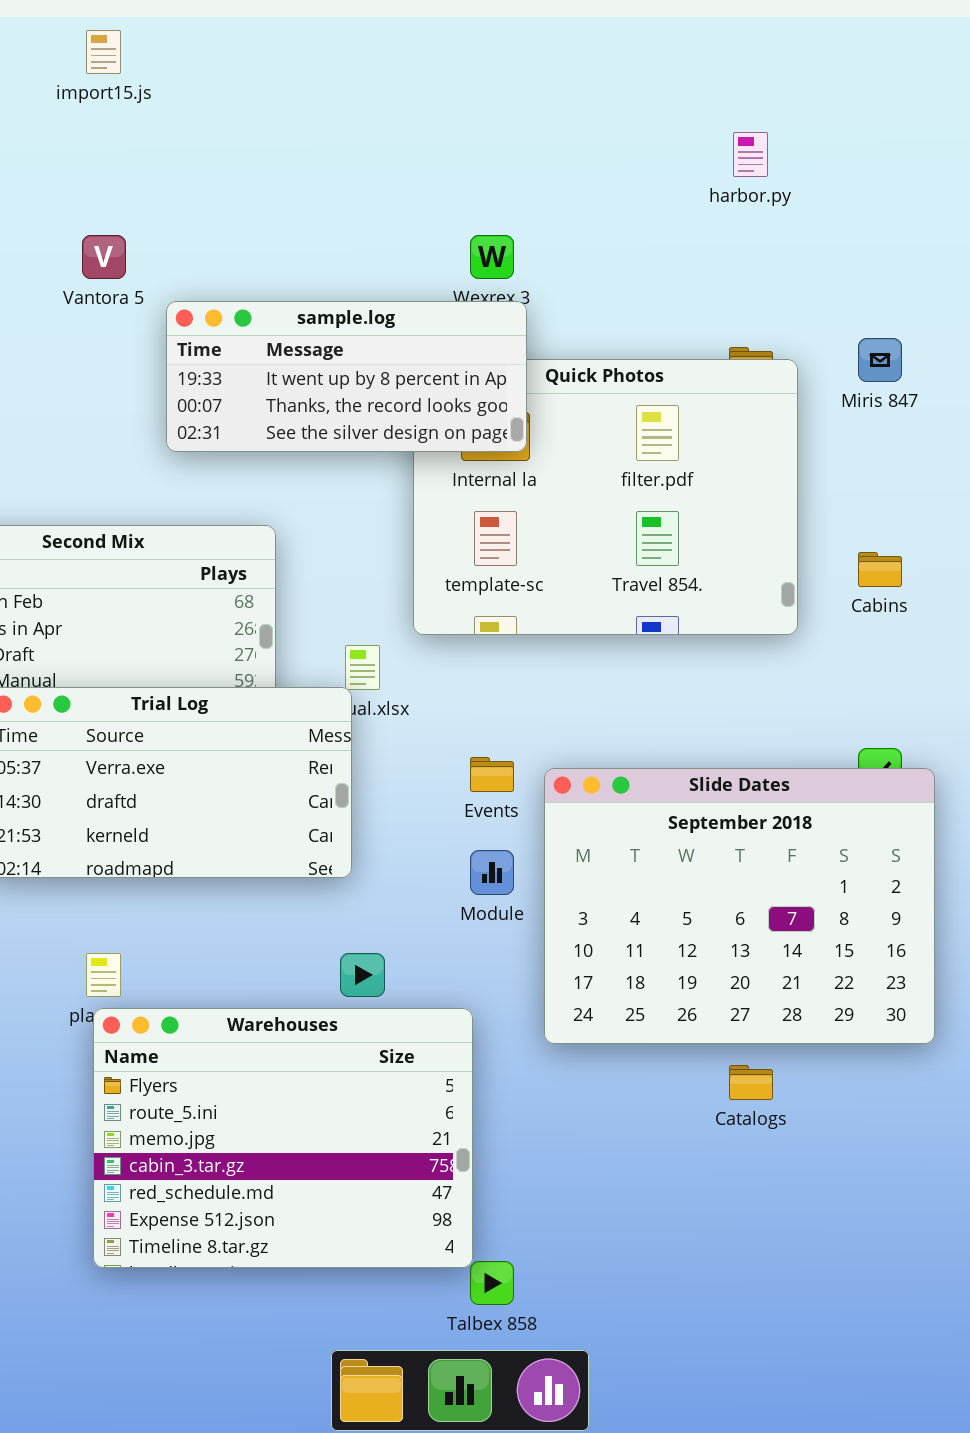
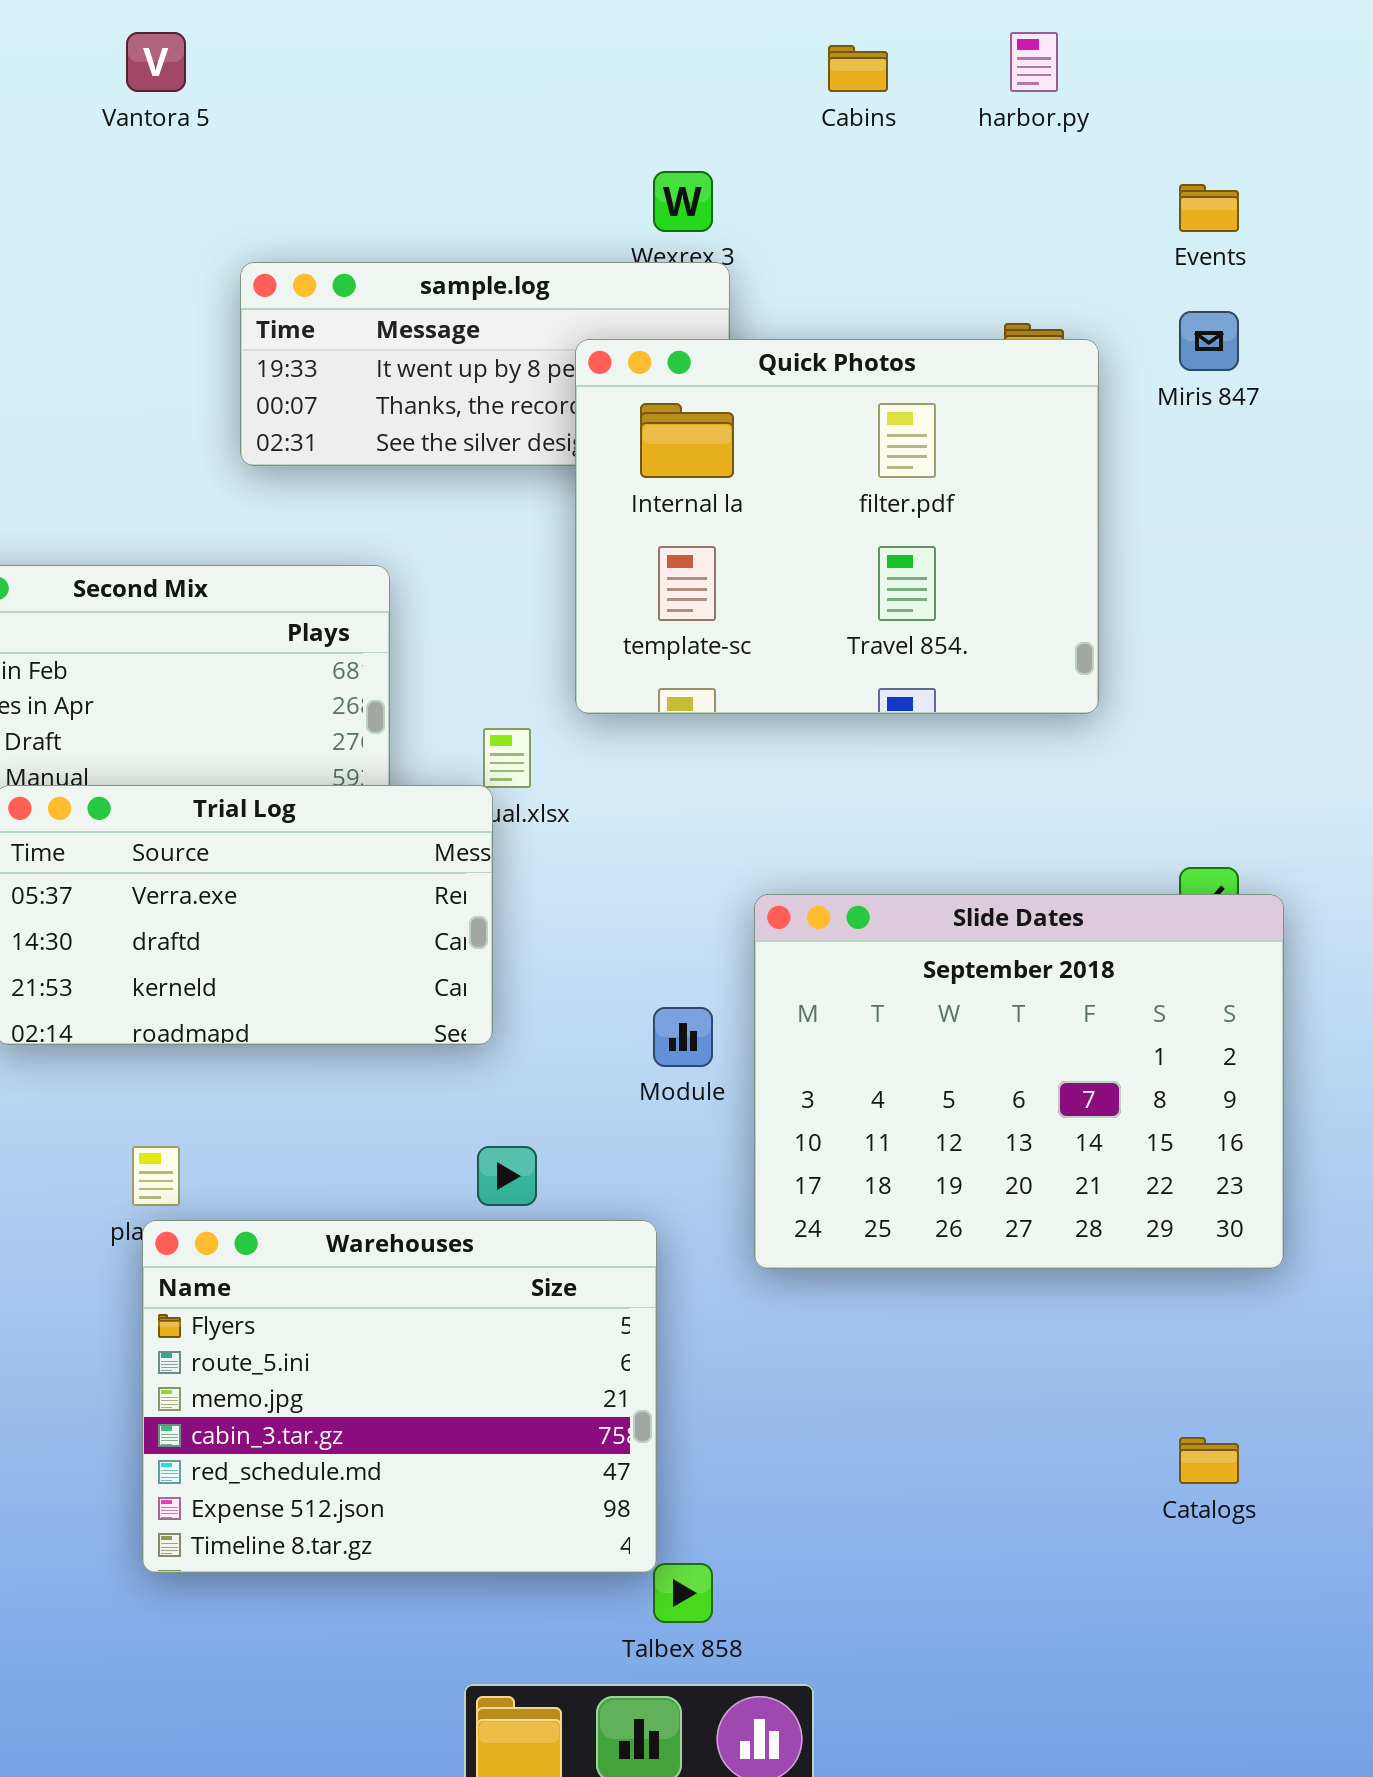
Vantora 5: [82,235,126,279] -> [126,32,186,92], moved
Quick Photos: [413,359,798,635] -> [575,339,1099,714], raised
Cabins: [858,552,902,587] -> [828,45,888,92], moved
Events: [470,757,514,792] -> [1179,184,1239,232], moved
Catalogs: [729,1065,773,1100] -> [1179,1437,1239,1484], moved

